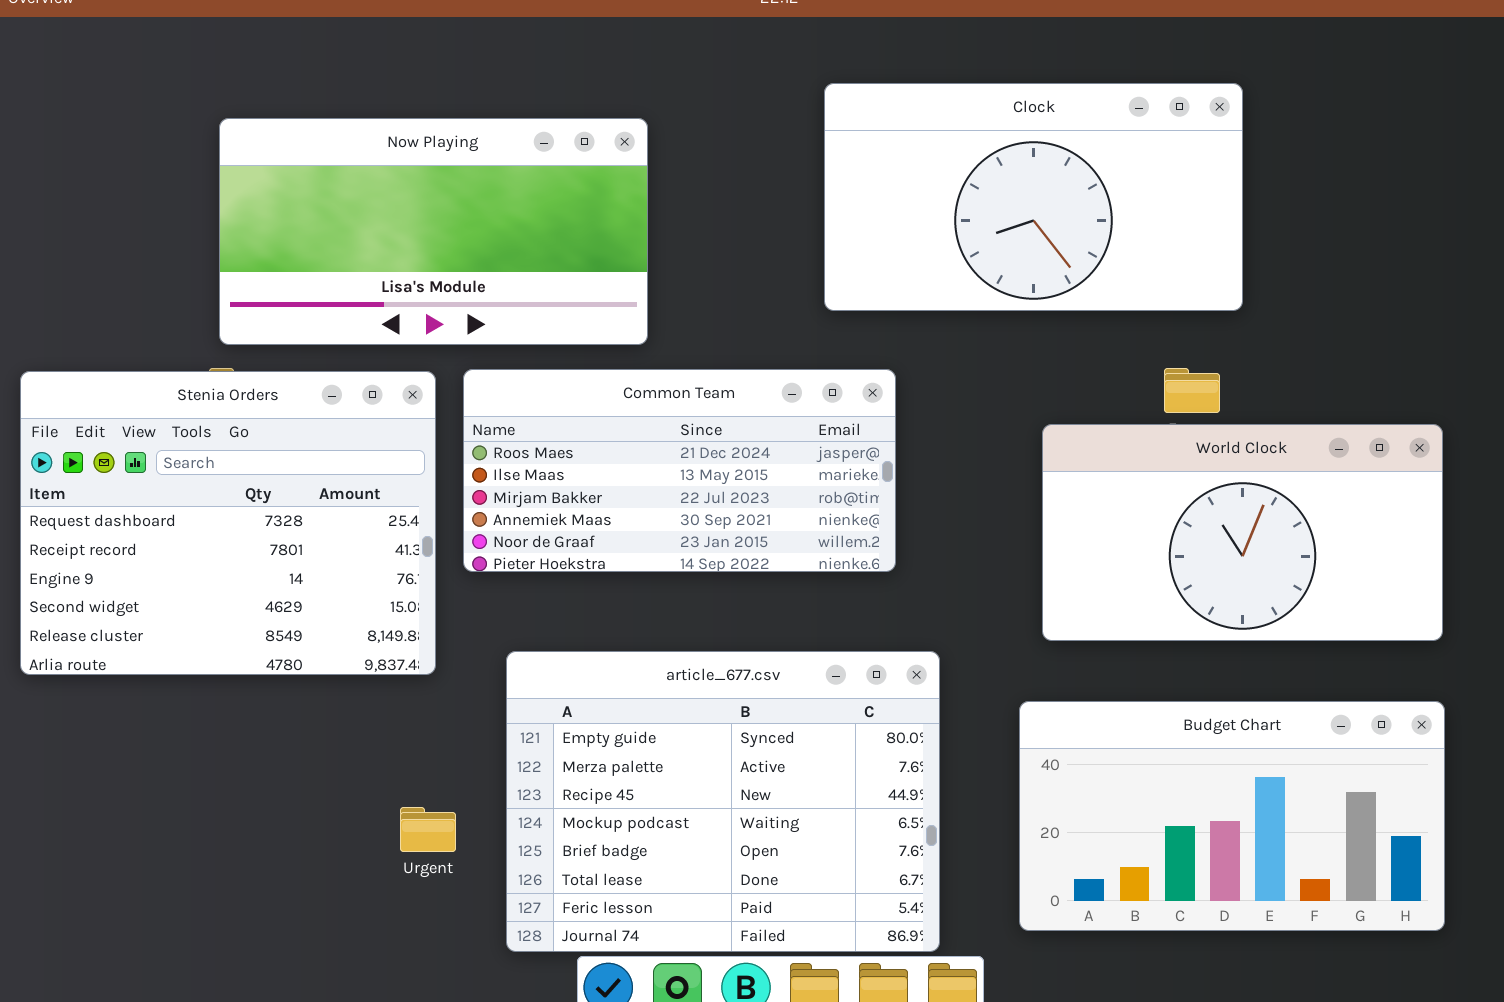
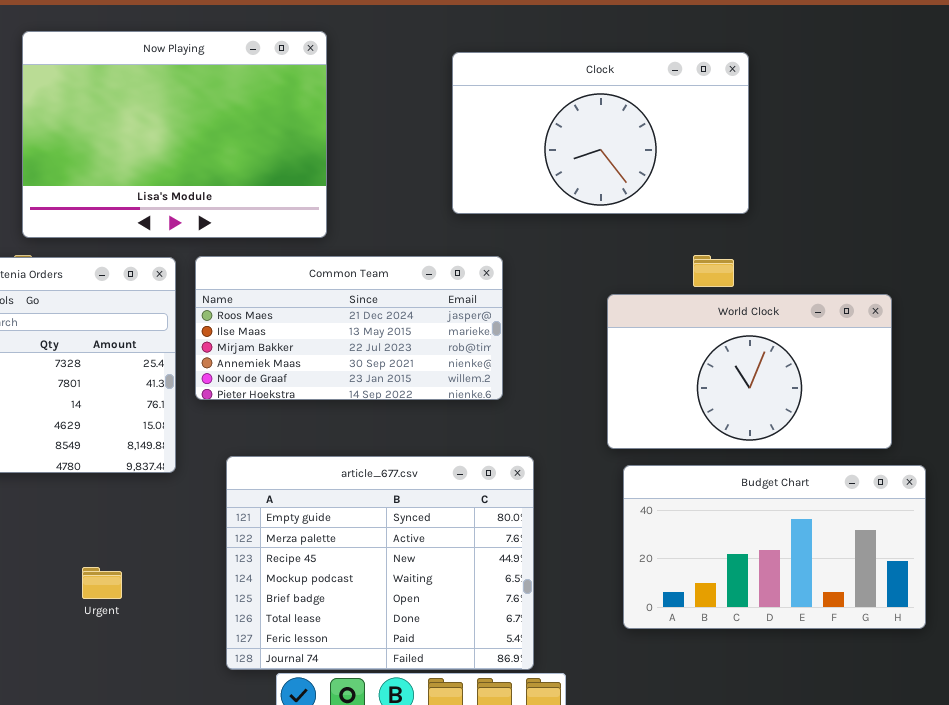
Now Playing: [219,118,648,345] -> [22,31,327,238], resized
Budget Chart: [1019,701,1445,931] -> [623,465,926,629], moved
Urgent: [400,807,456,852] -> [82,567,122,599], moved

